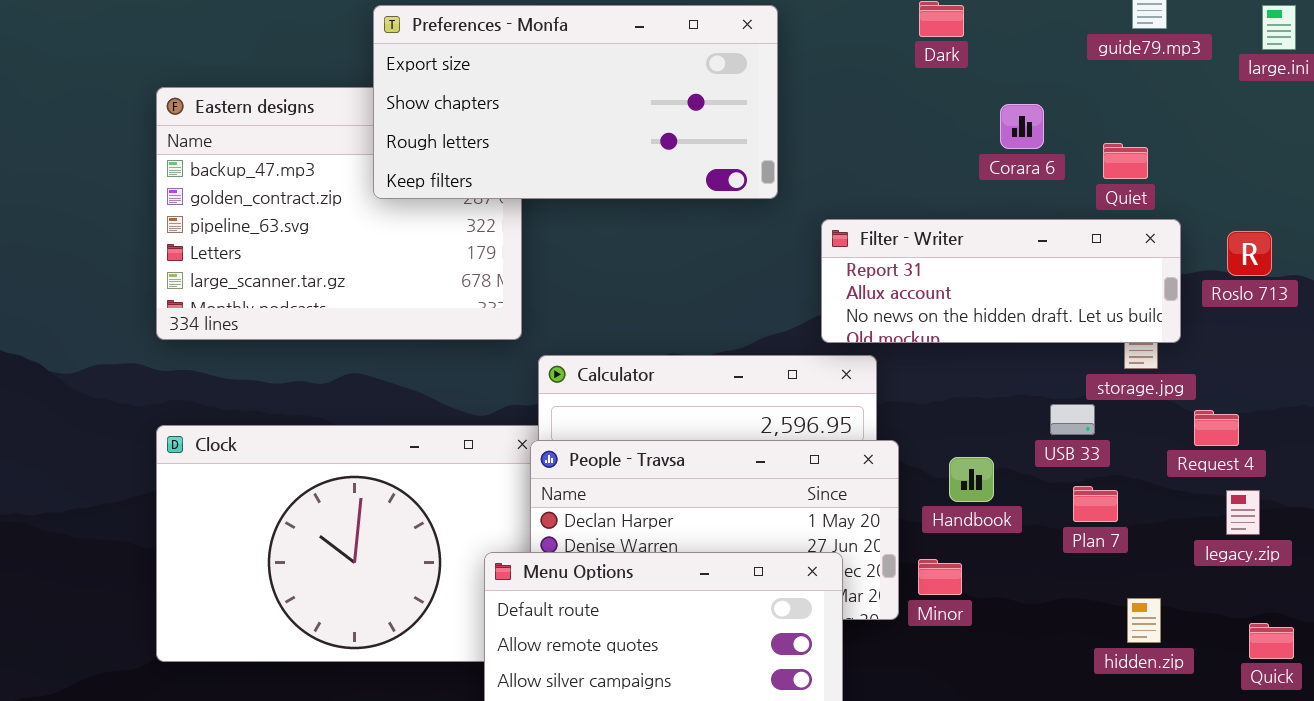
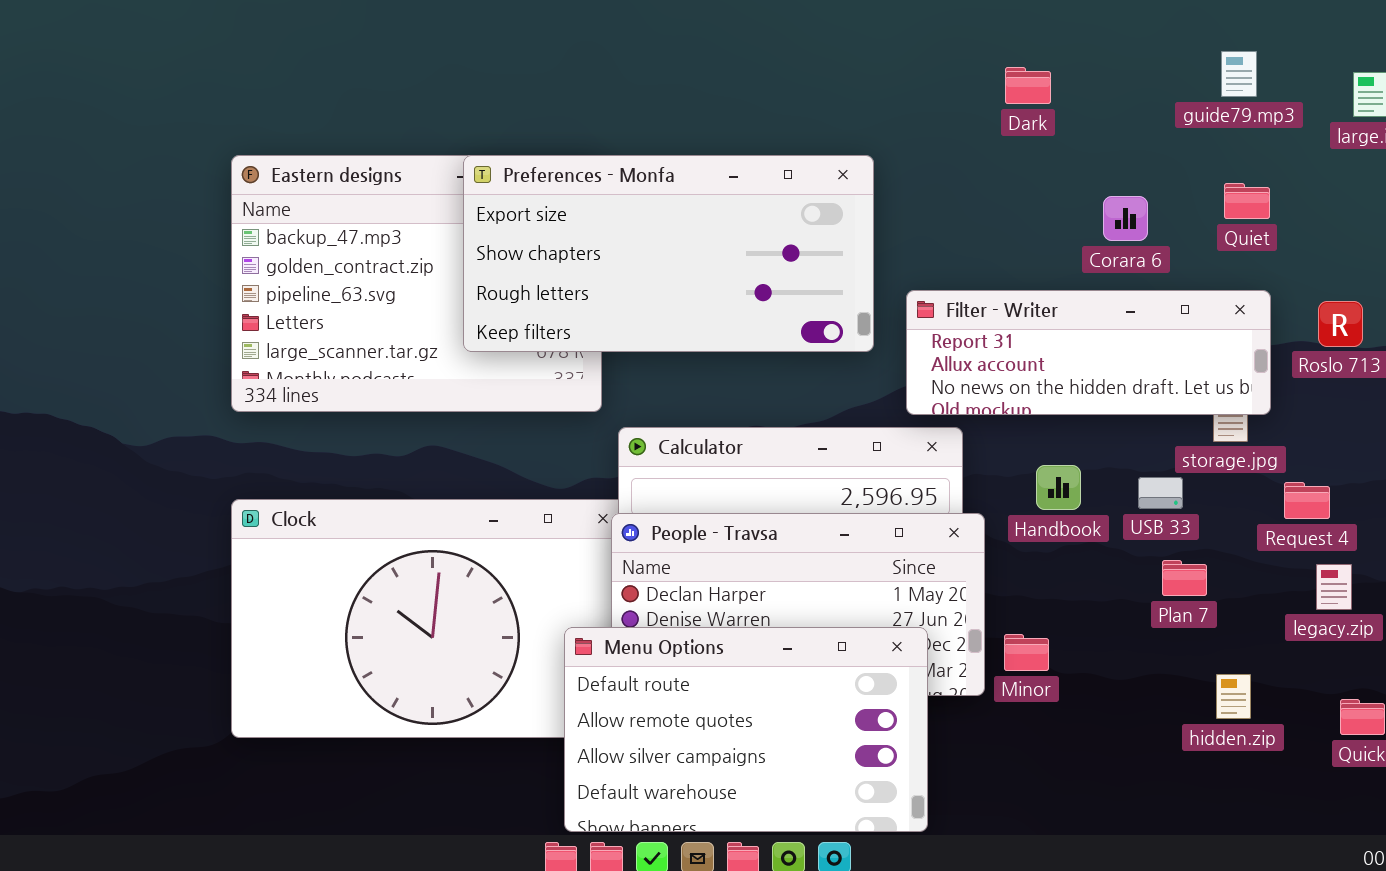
Preferences - Monfa: [373,5,778,199] -> [463,155,874,352], moved
Corara 6: [1000,104,1044,149] -> [1103,196,1148,241], moved
Quiet: [1103,143,1148,179] -> [1224,183,1270,219], moved
Handbook: [949,457,994,502] -> [1036,465,1081,510], moved

